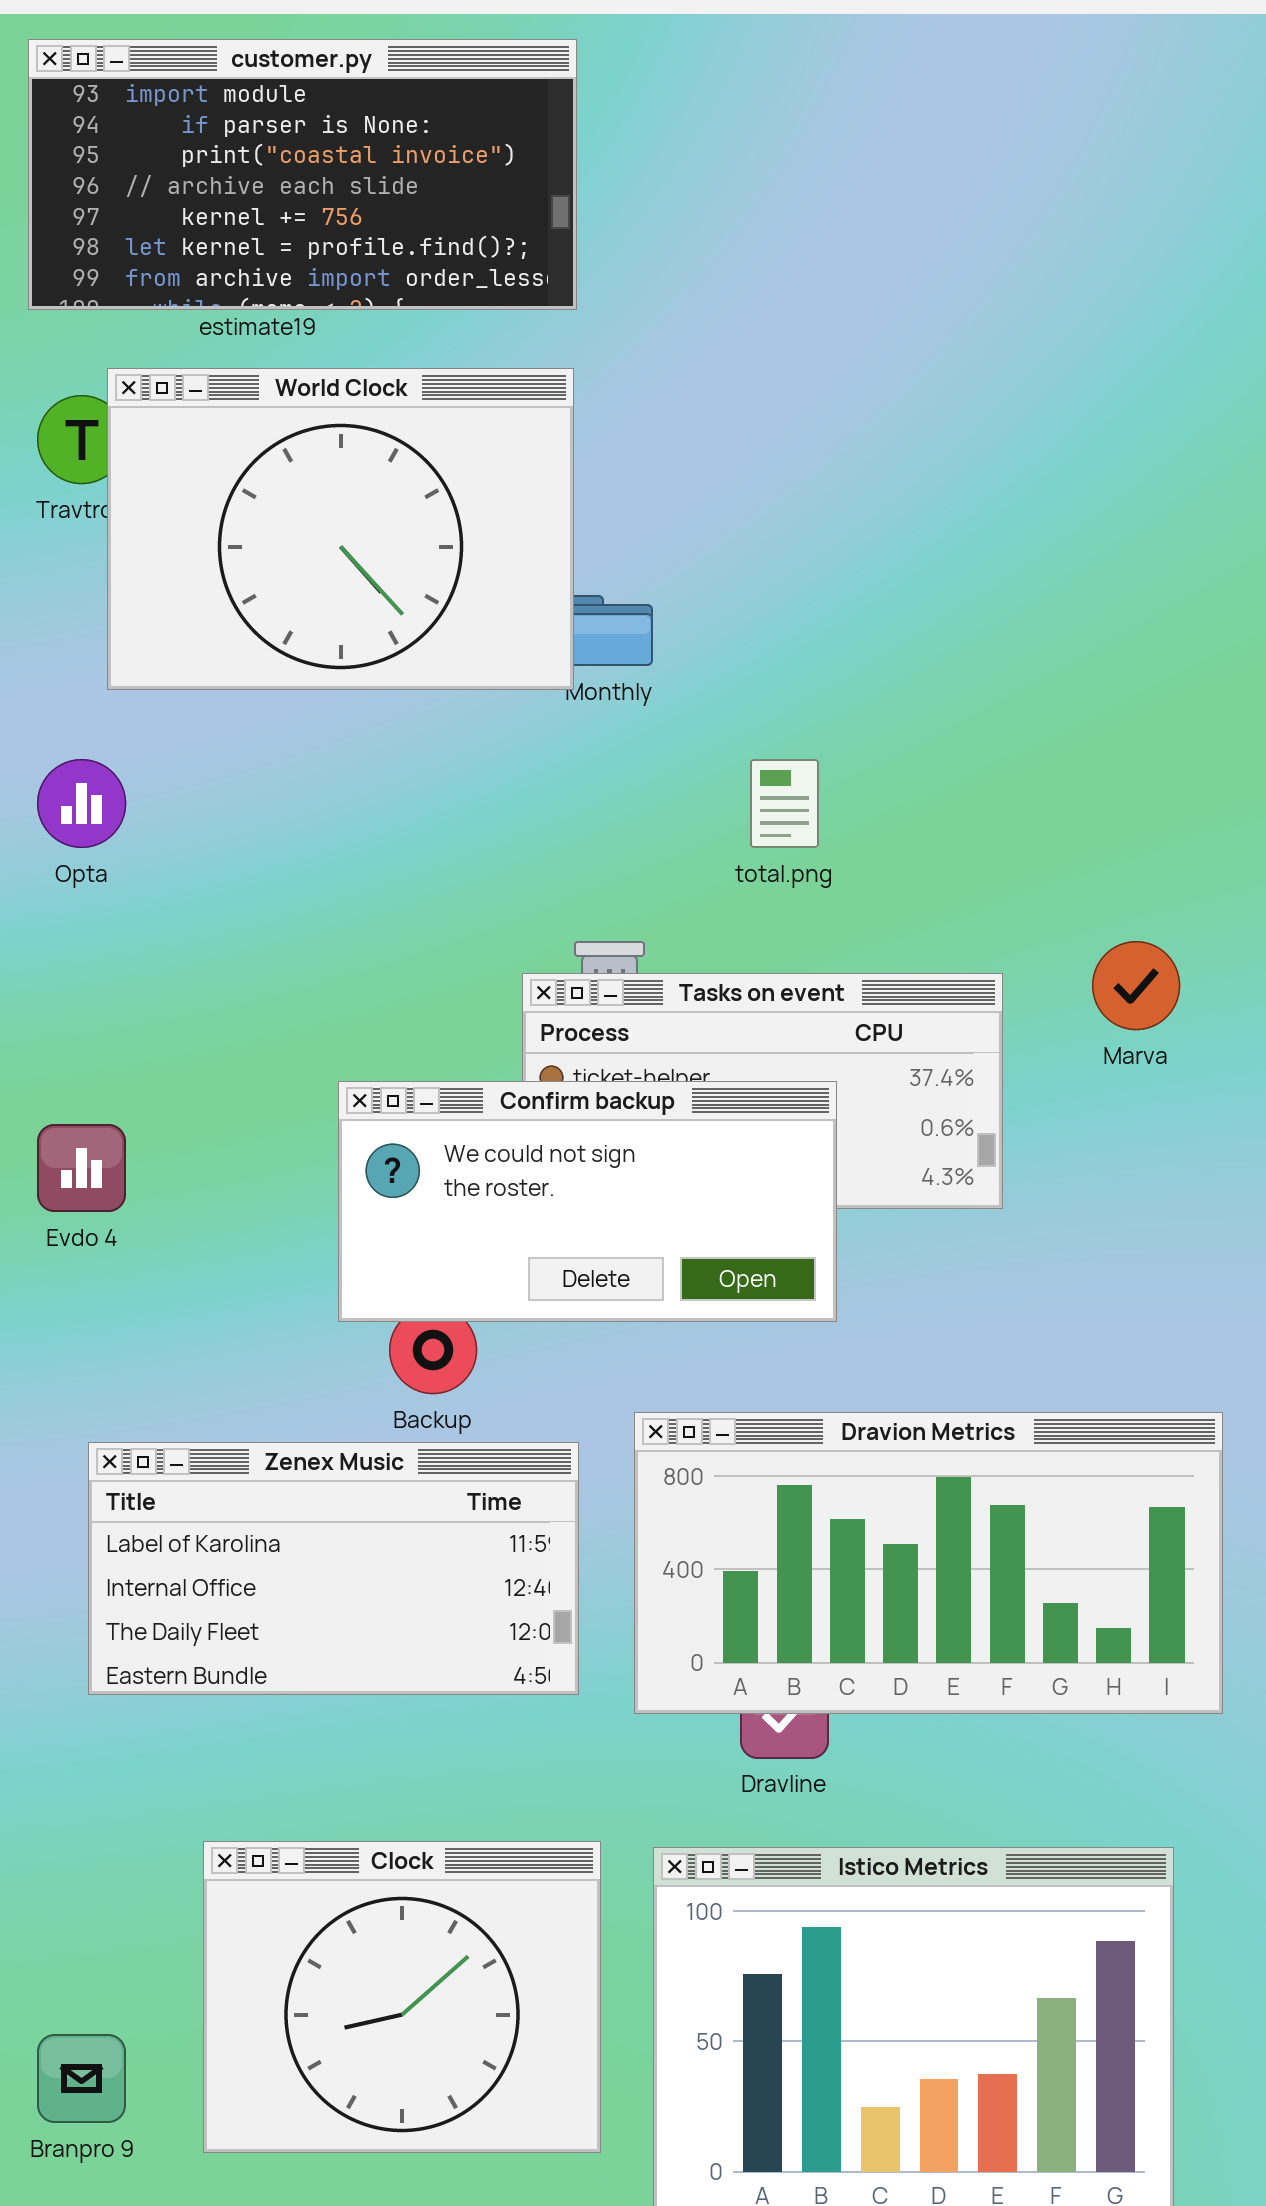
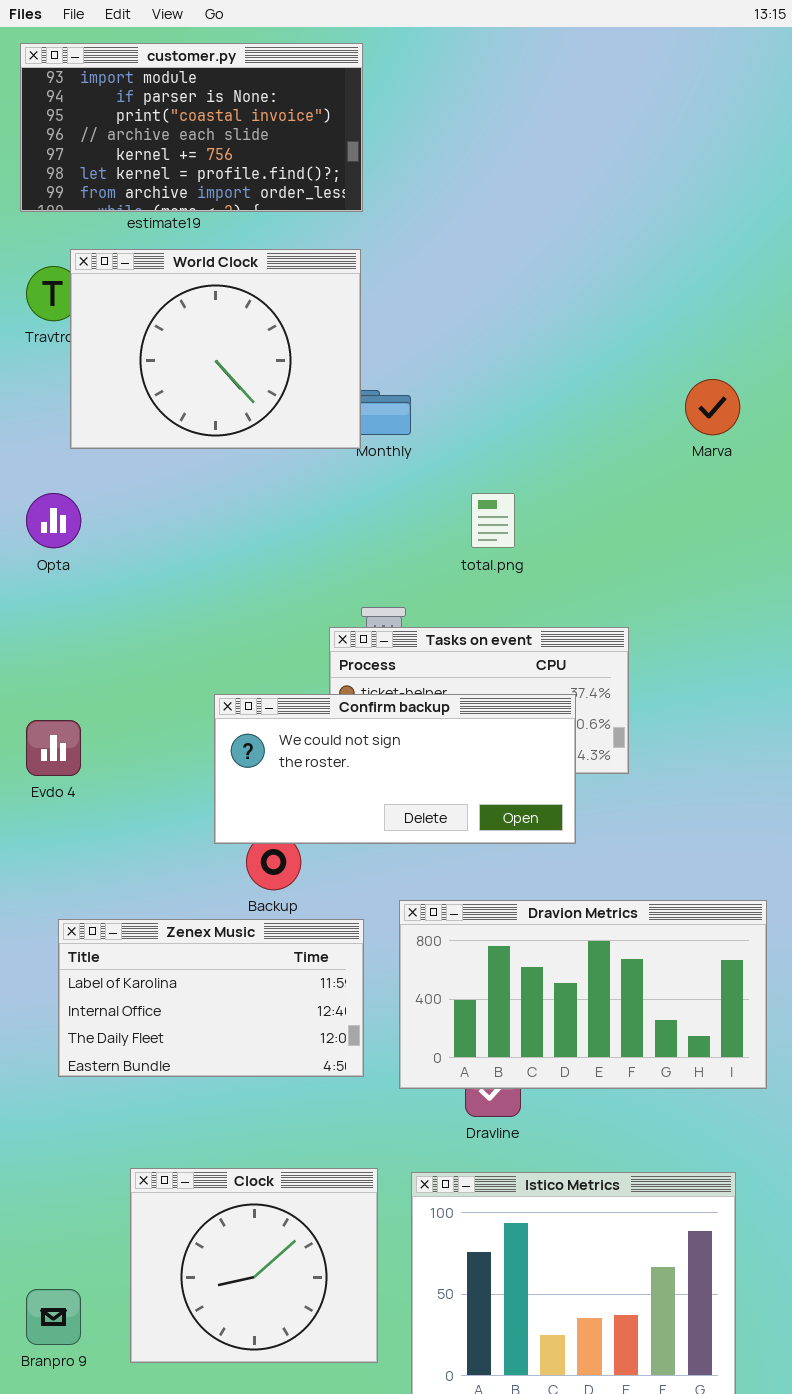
Marva: [1092,941,1180,1030] -> [685,379,740,435], moved
Confirm backup: [338,1081,837,1322] -> [214,694,576,844], resized

